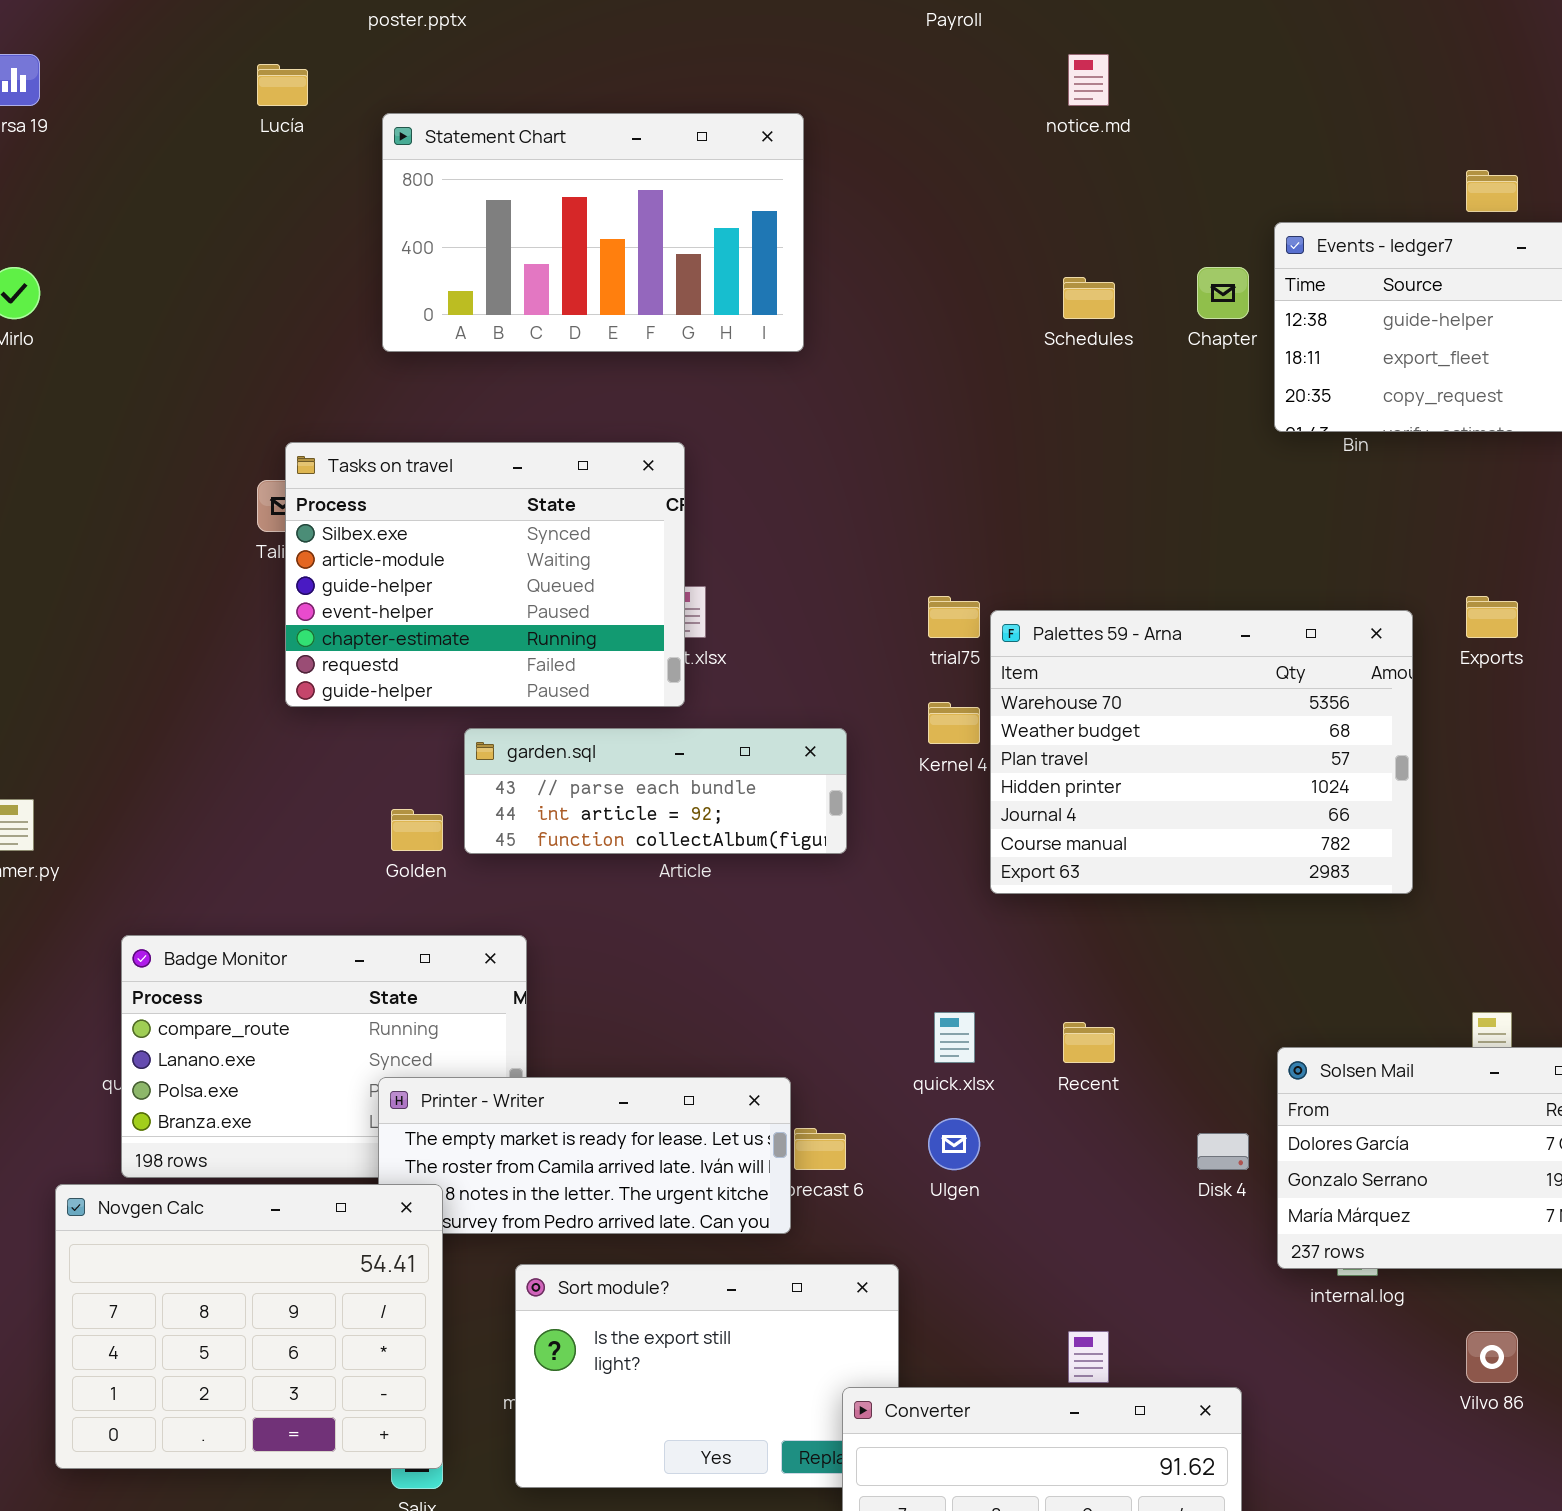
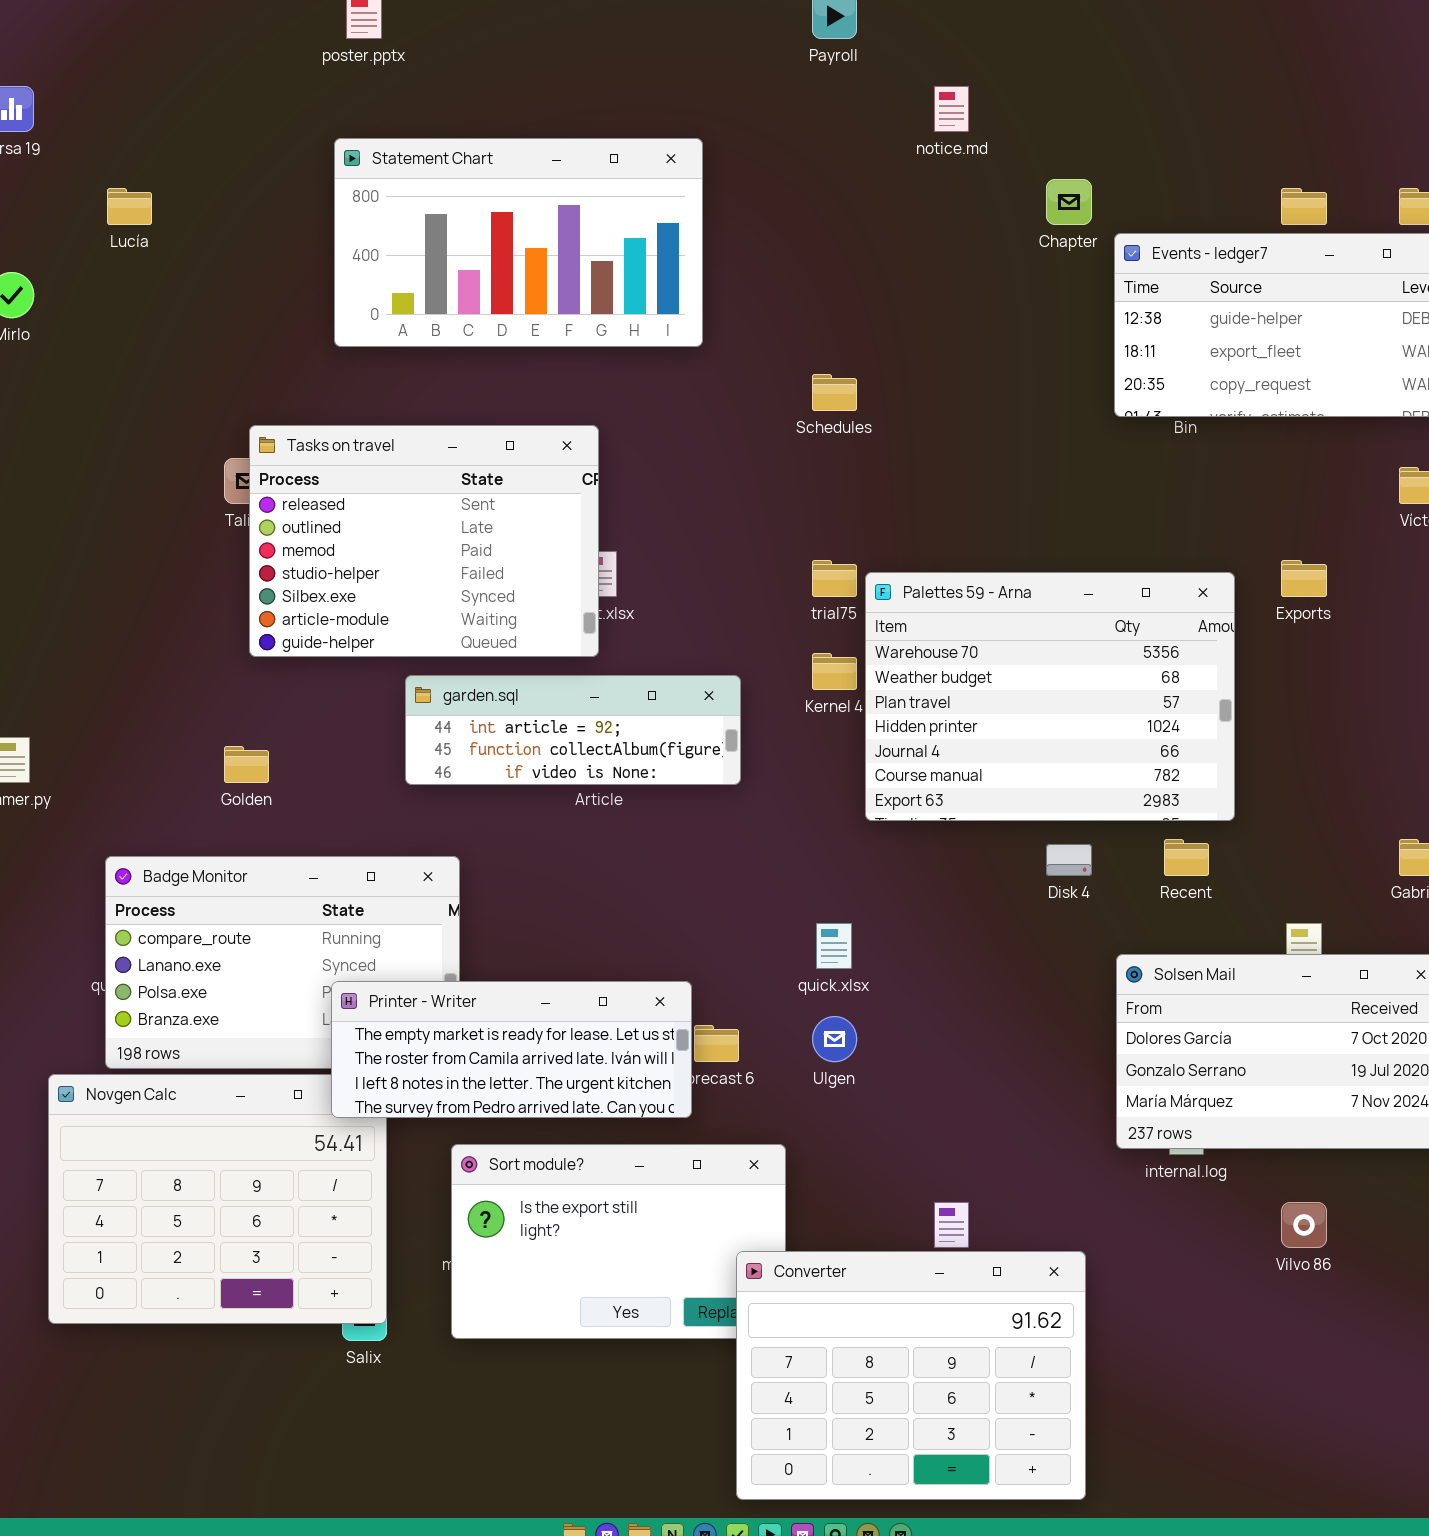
Lucía: [257,64,308,106] -> [107,188,152,225], moved
Chapter: [1197,267,1249,319] -> [1046,179,1092,225], moved
Schedules: [1063,277,1115,319] -> [812,374,857,411], moved
Tasks on travel: [285,442,685,707] -> [249,425,599,657], scrolled up 4 rows
garden.sql: [464,728,847,854] -> [405,675,741,785], scrolled down 1 row
Golden: [391,809,443,851] -> [224,746,269,783], moved
Recent: [1063,1022,1115,1063] -> [1164,839,1209,876], moved
Printer - Writer: [378,1077,791,1234] -> [331,981,692,1118], raised
Disk 4: [1197,1133,1249,1170] -> [1046,844,1092,876], moved

